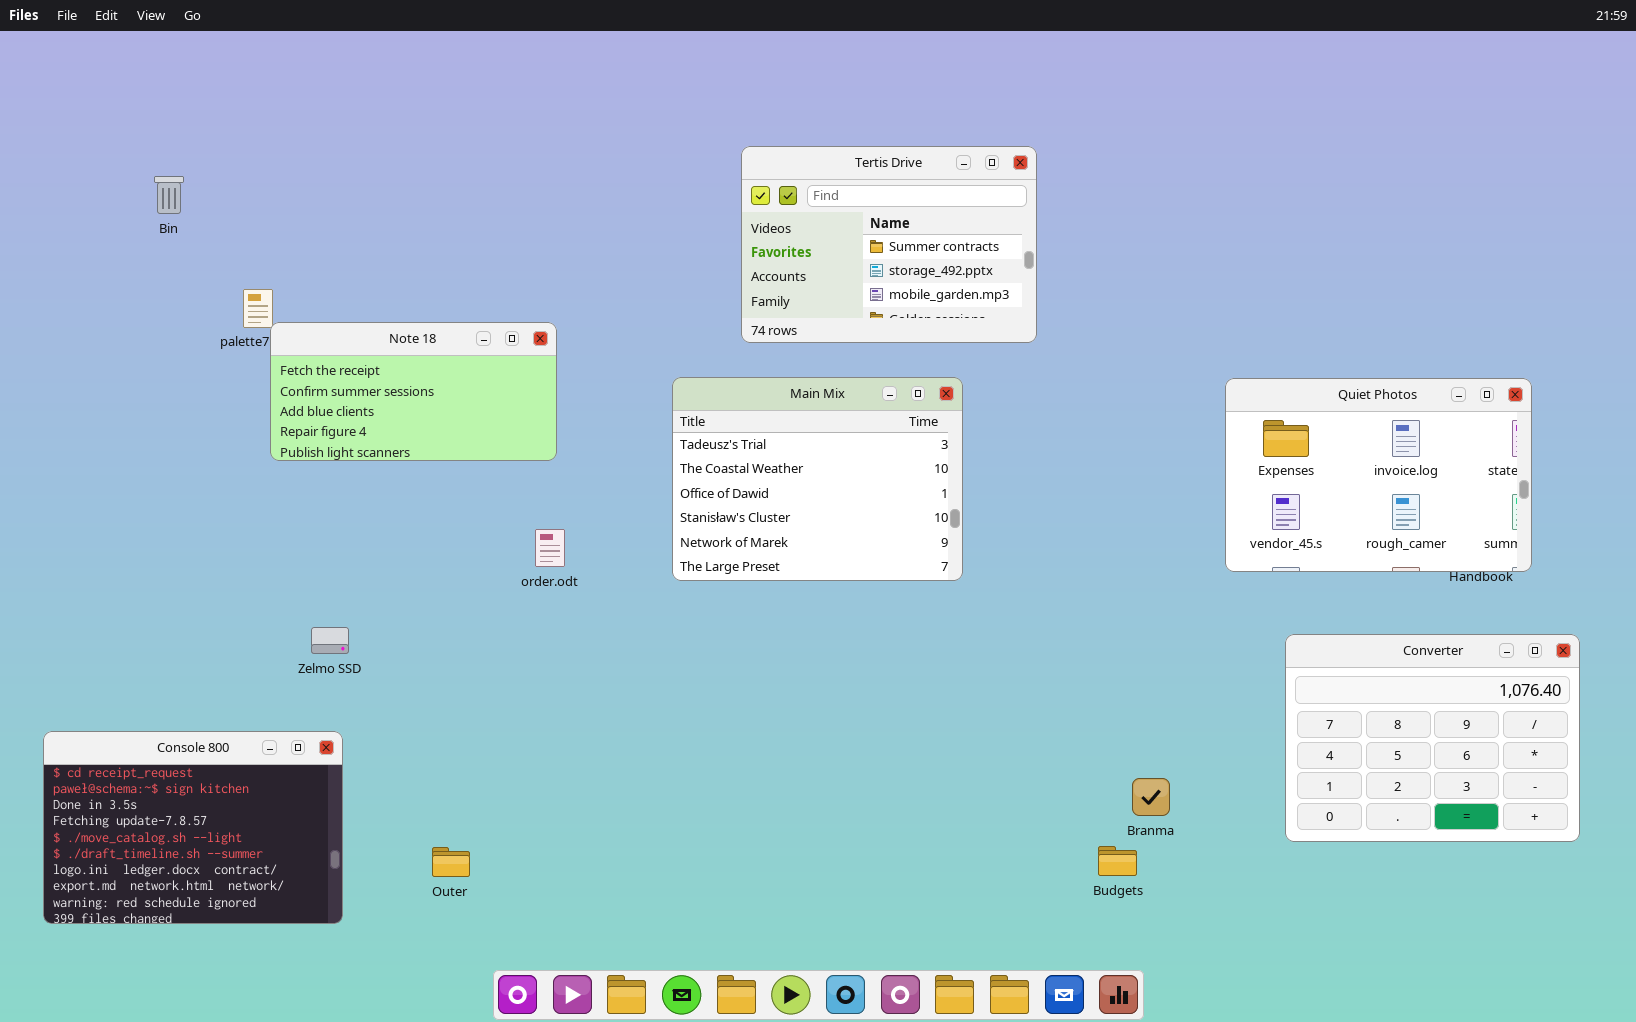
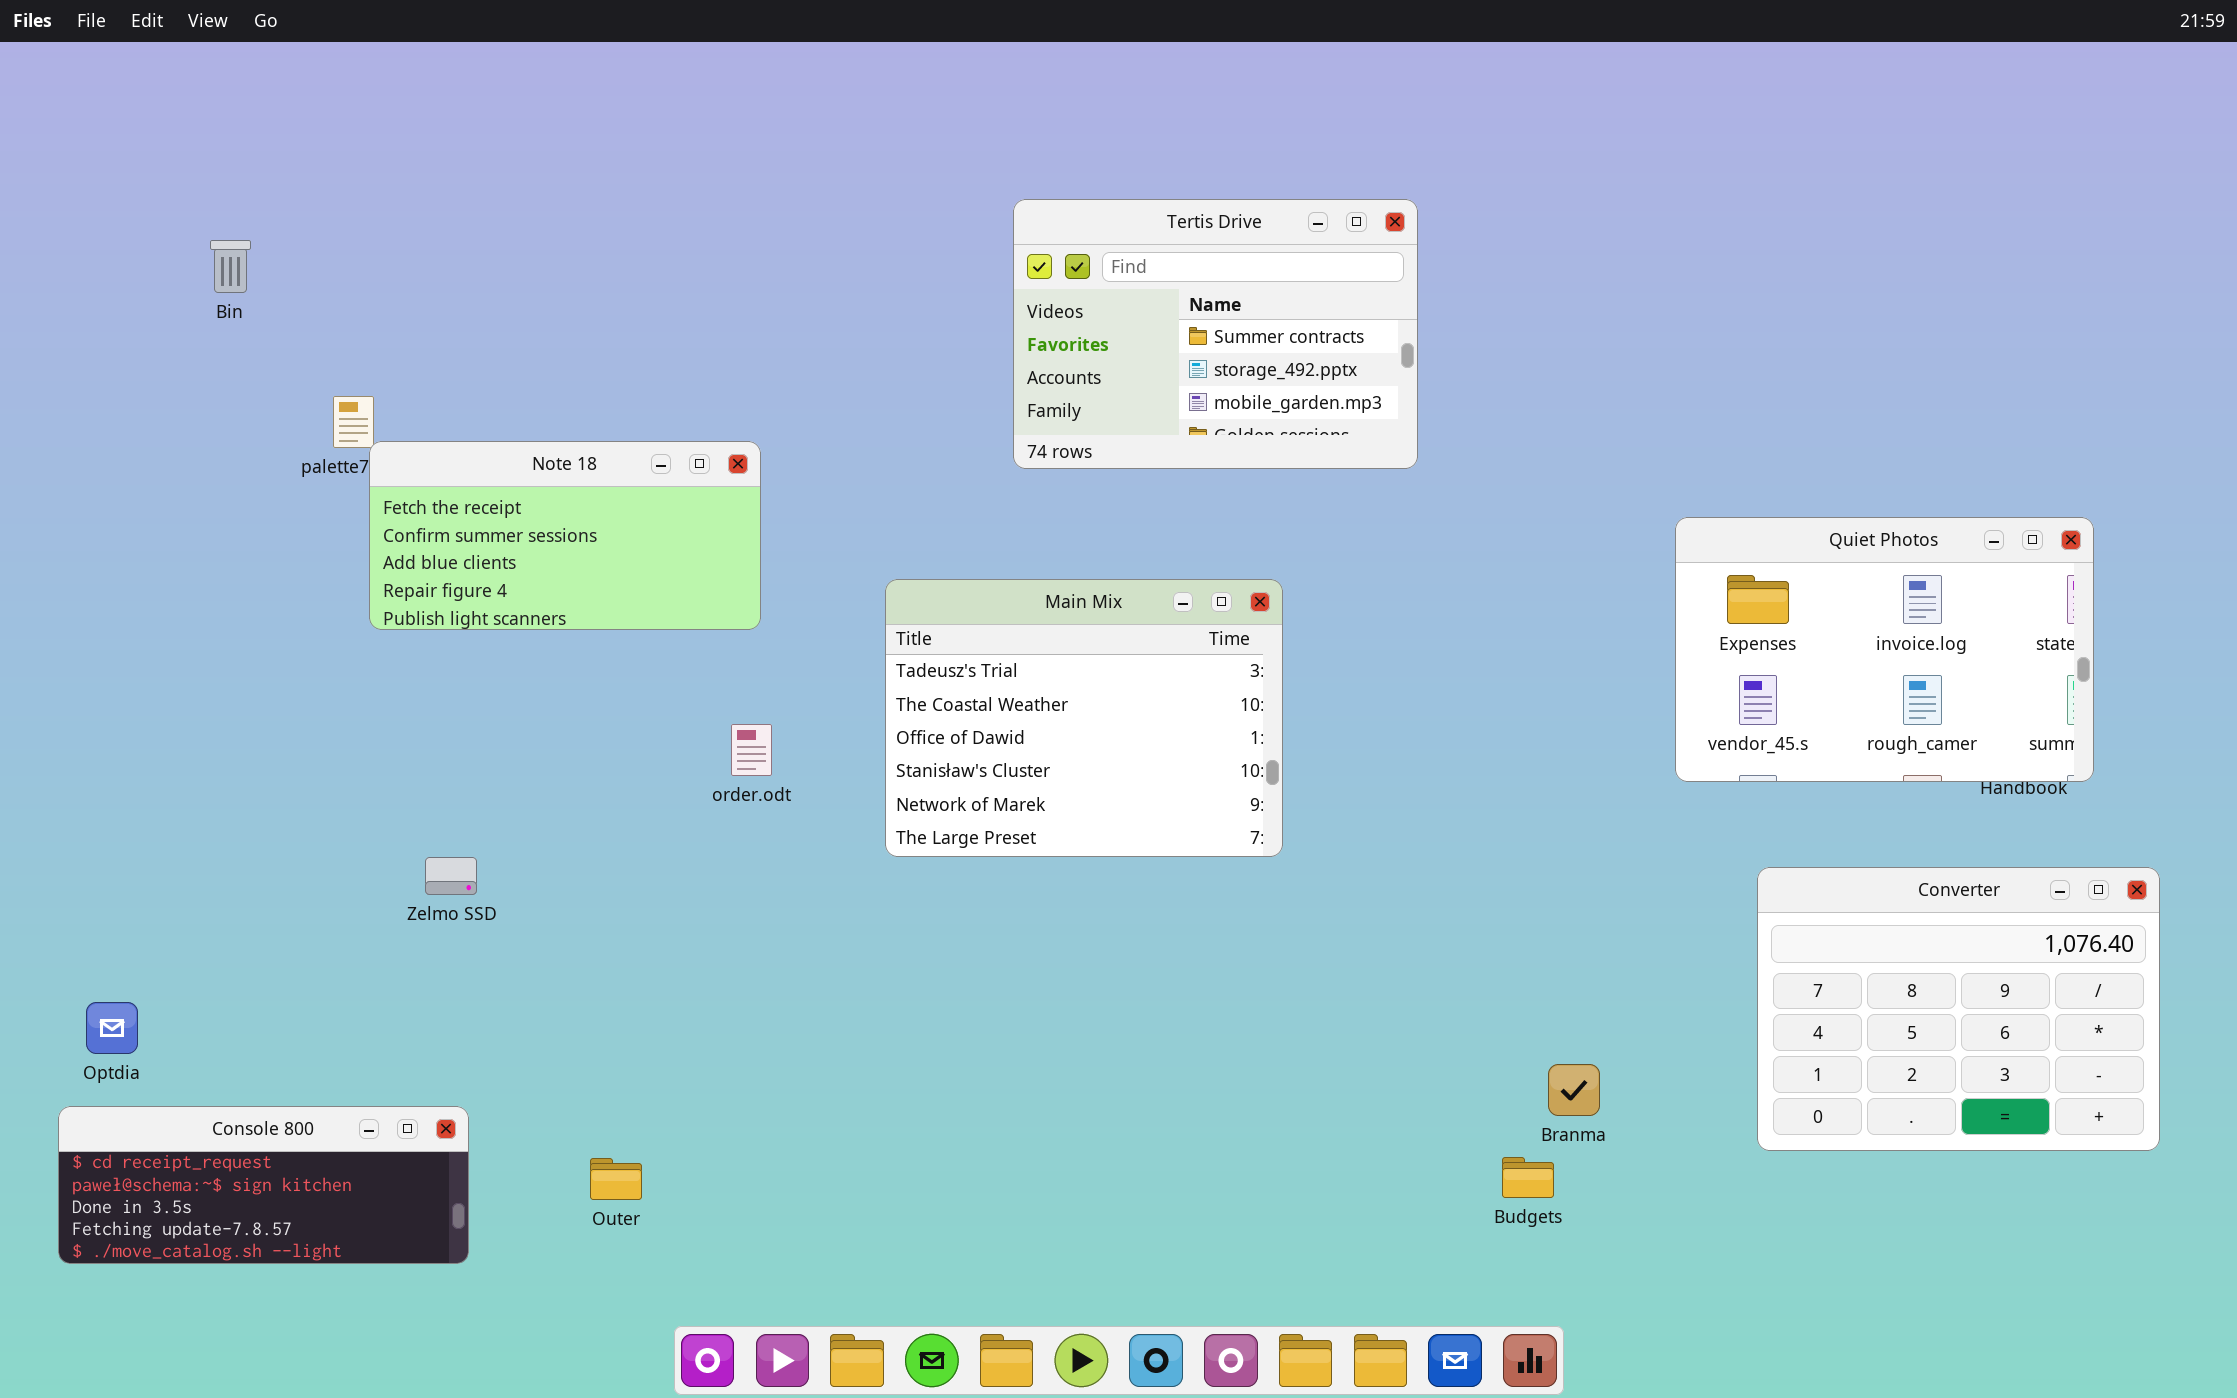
Main Mix: [672,377,963,581] -> [885,579,1283,857], moved
Console 800: [43,731,343,924] -> [58,1106,469,1264], resized

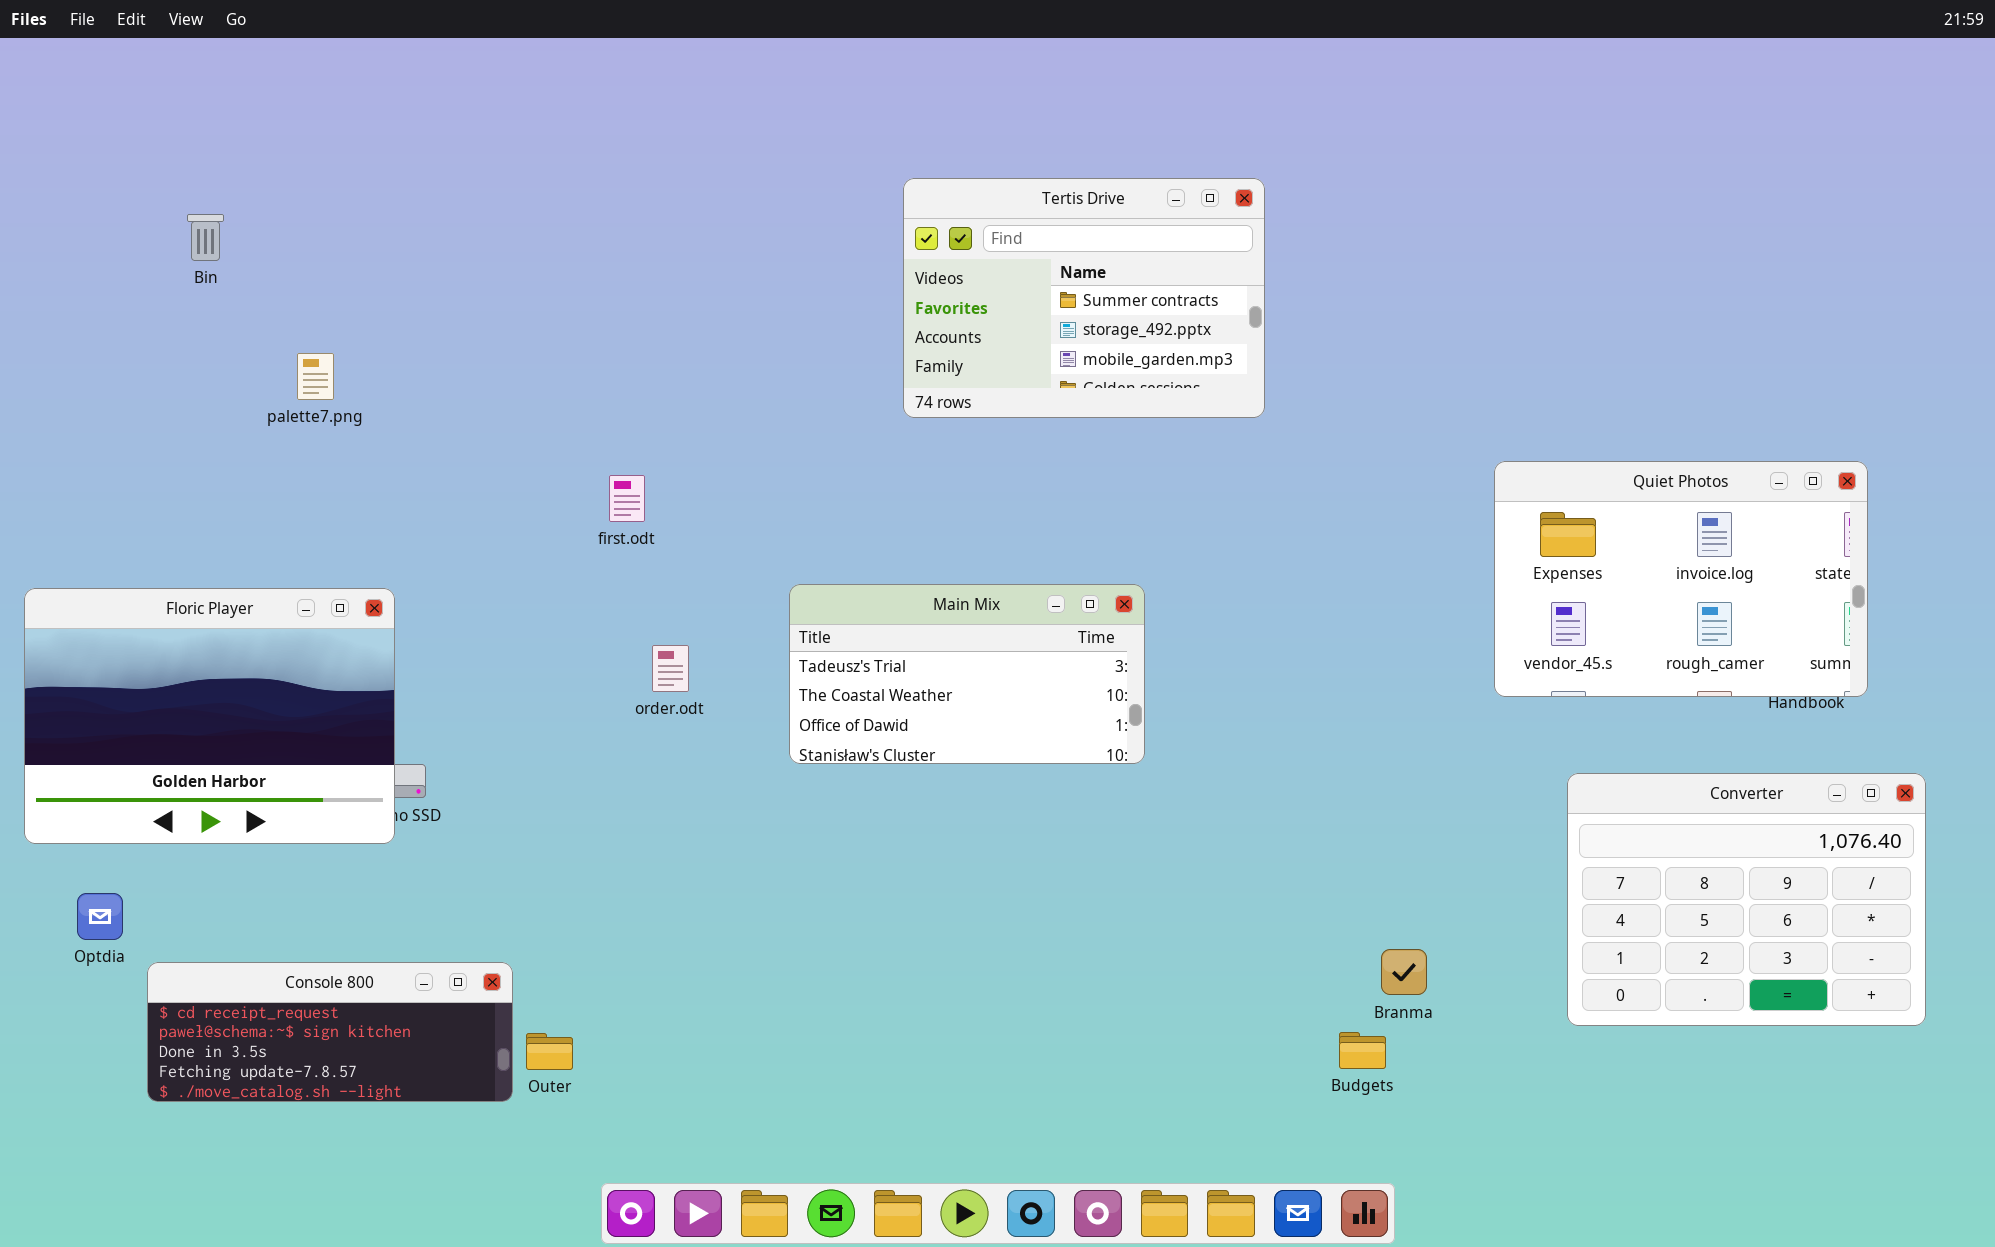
Note 18: [369,441,761,630] -> none, closed
Main Mix: [885,579,1283,857] -> [789,584,1145,764], resized
Floric Player: none -> [24,588,395,844], opened
Console 800: [58,1106,469,1264] -> [147,962,513,1102], moved

